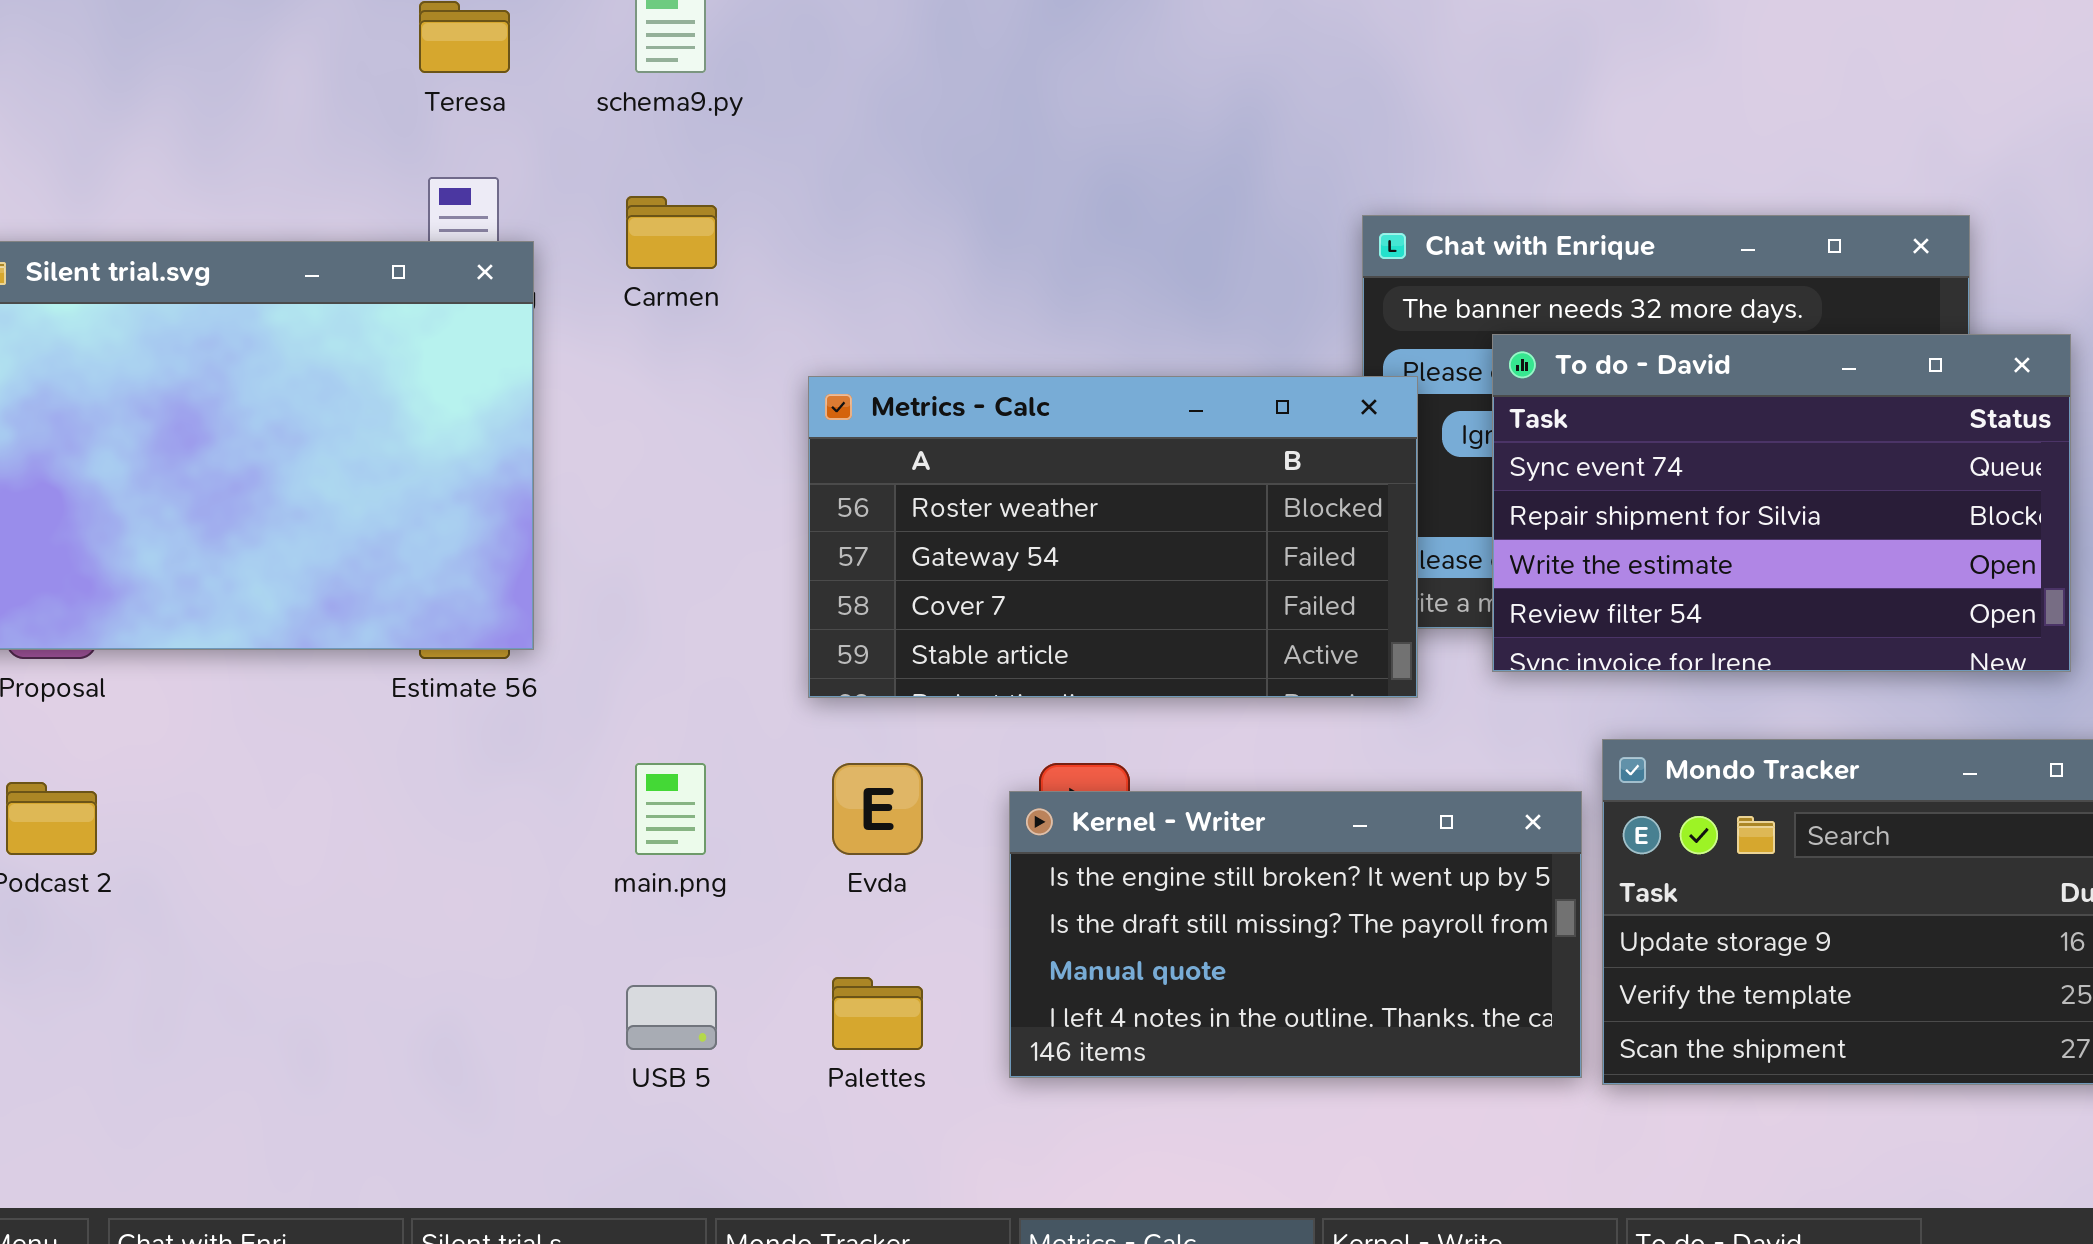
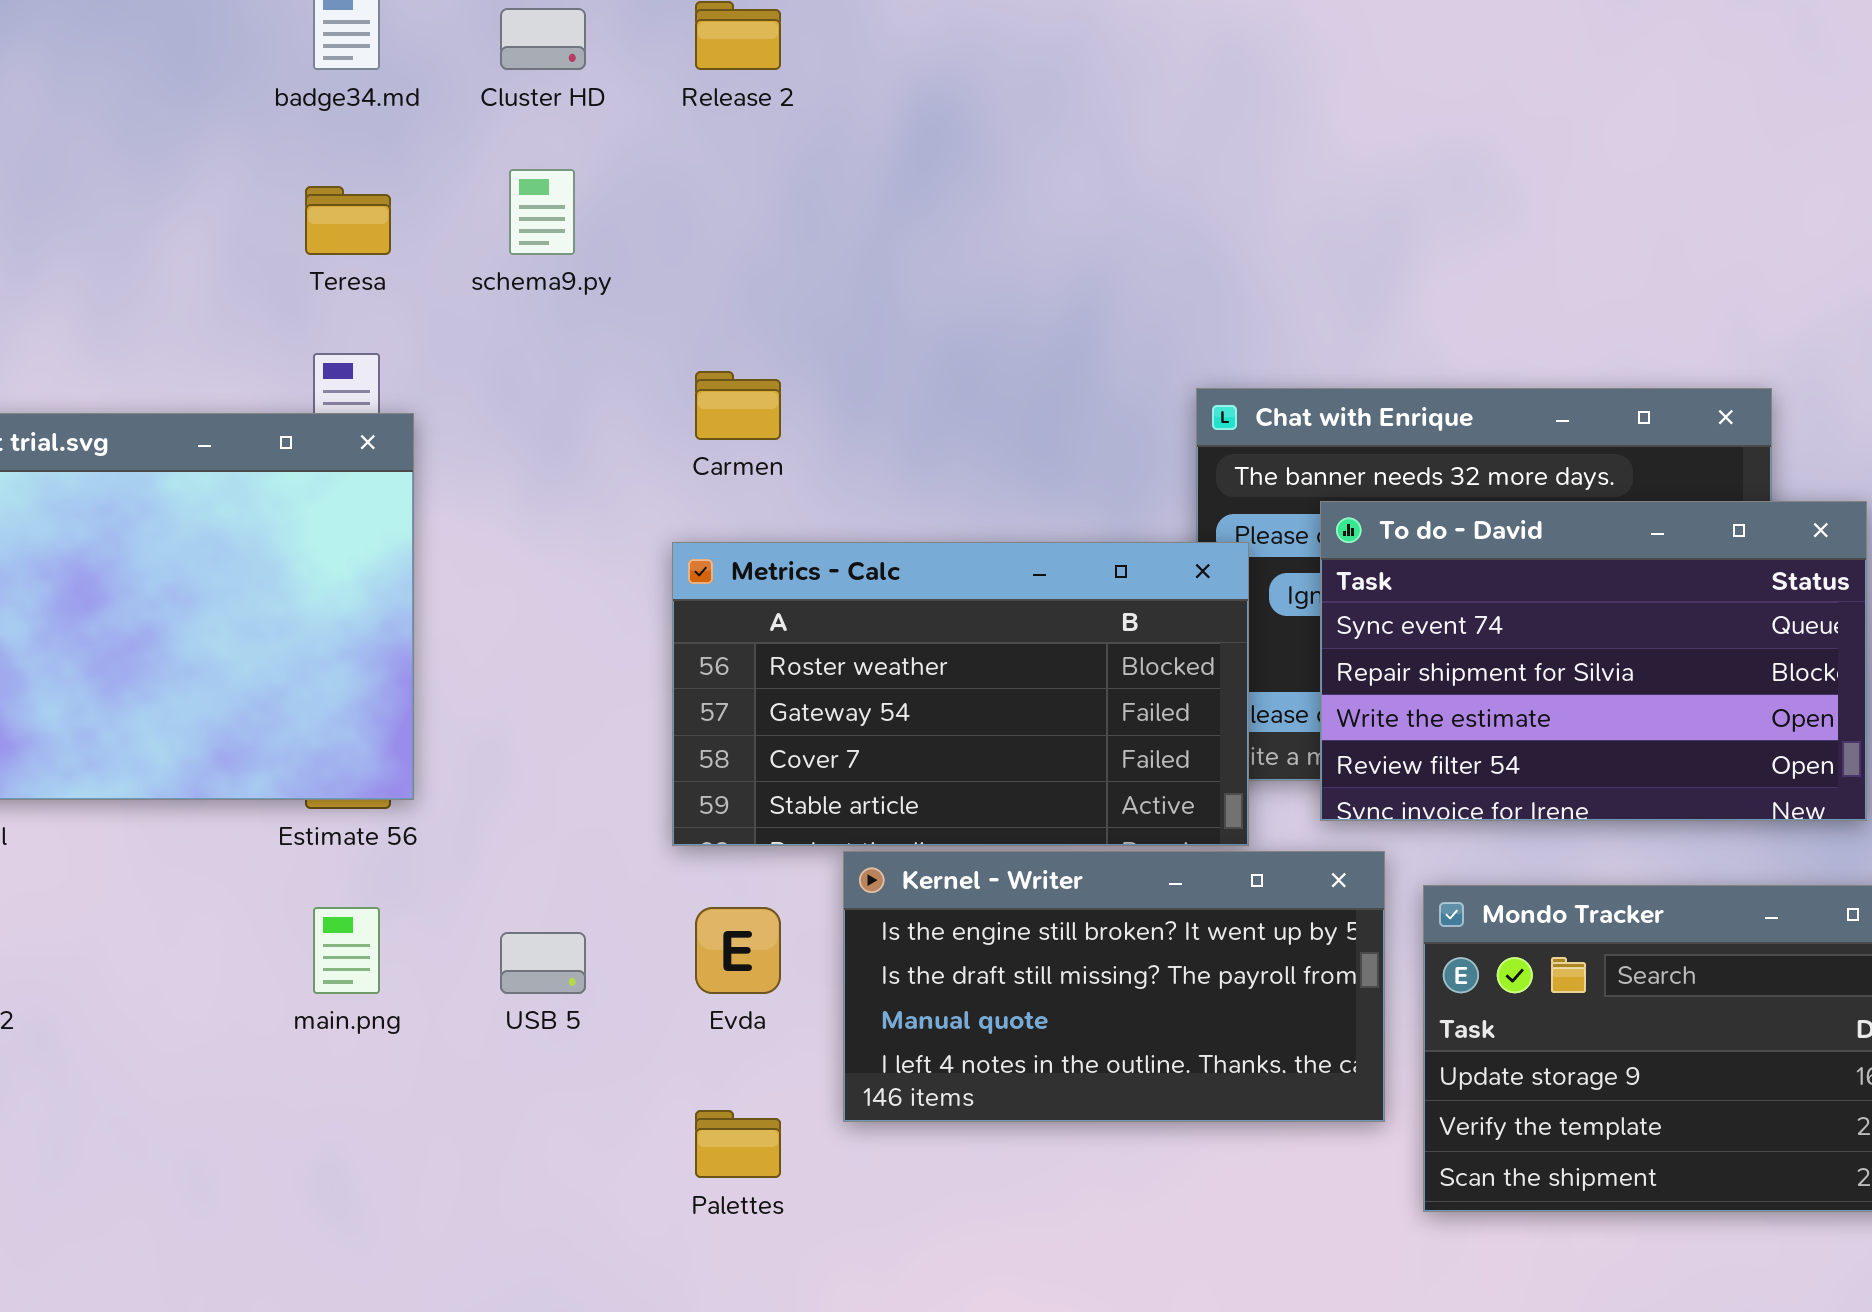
Carmen: [626,196,717,269] -> [695,371,781,440], moved
main.png: [635,763,706,855] -> [313,907,380,994], moved
Kernel - Writer: [1009,791,1582,1078] -> [843,851,1385,1122], moved
USB 5: [626,985,717,1050] -> [500,932,586,994], moved

